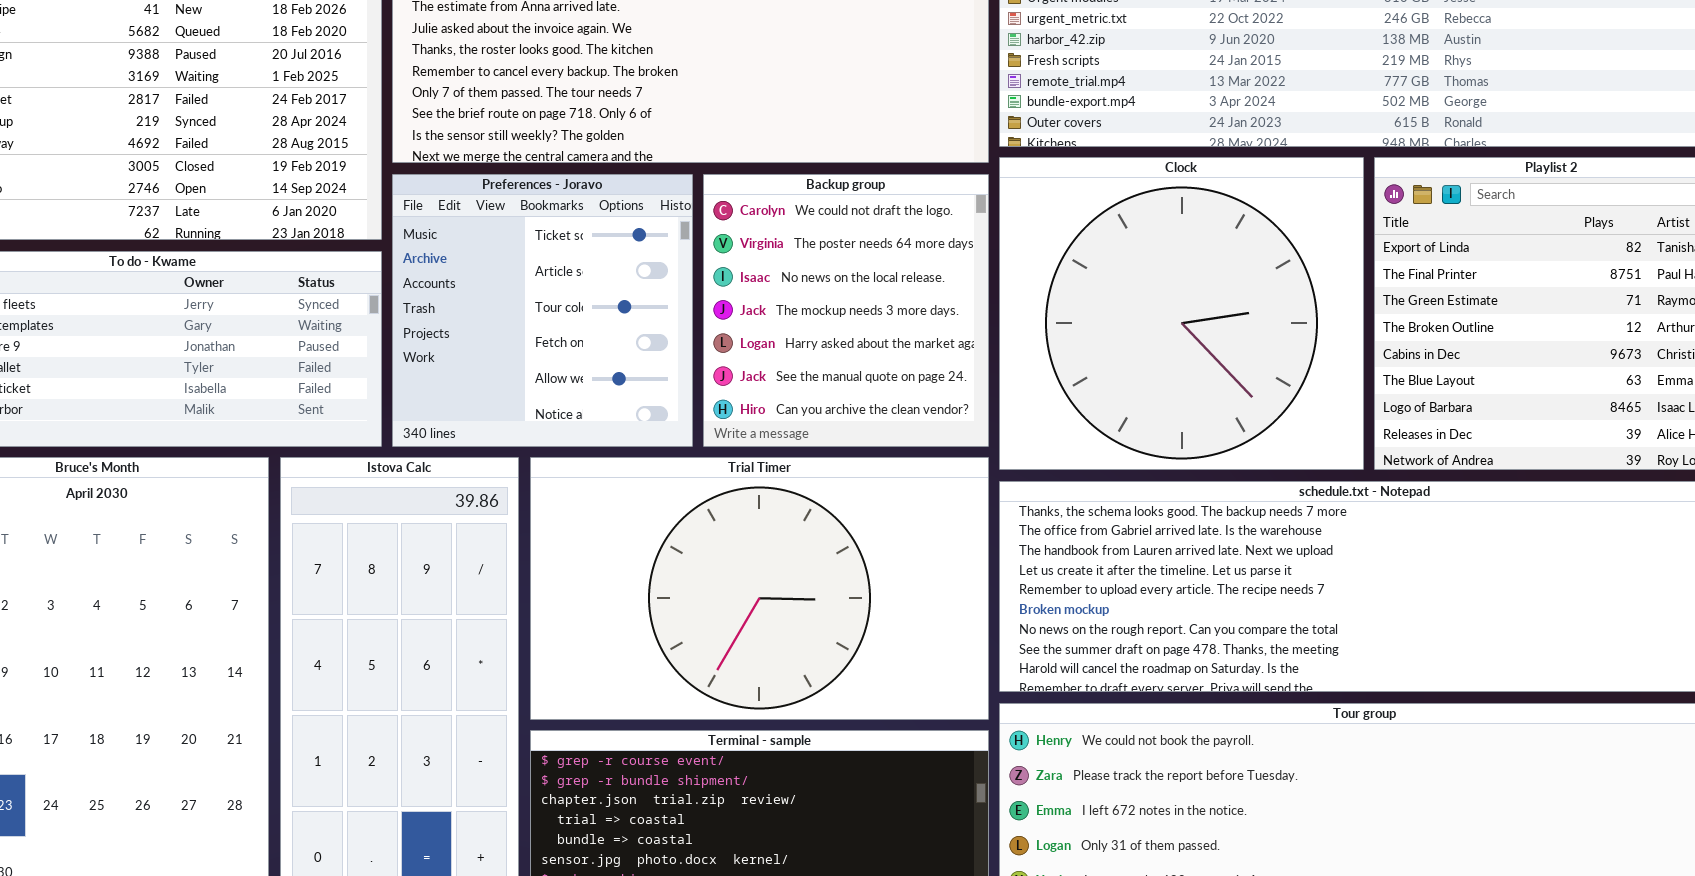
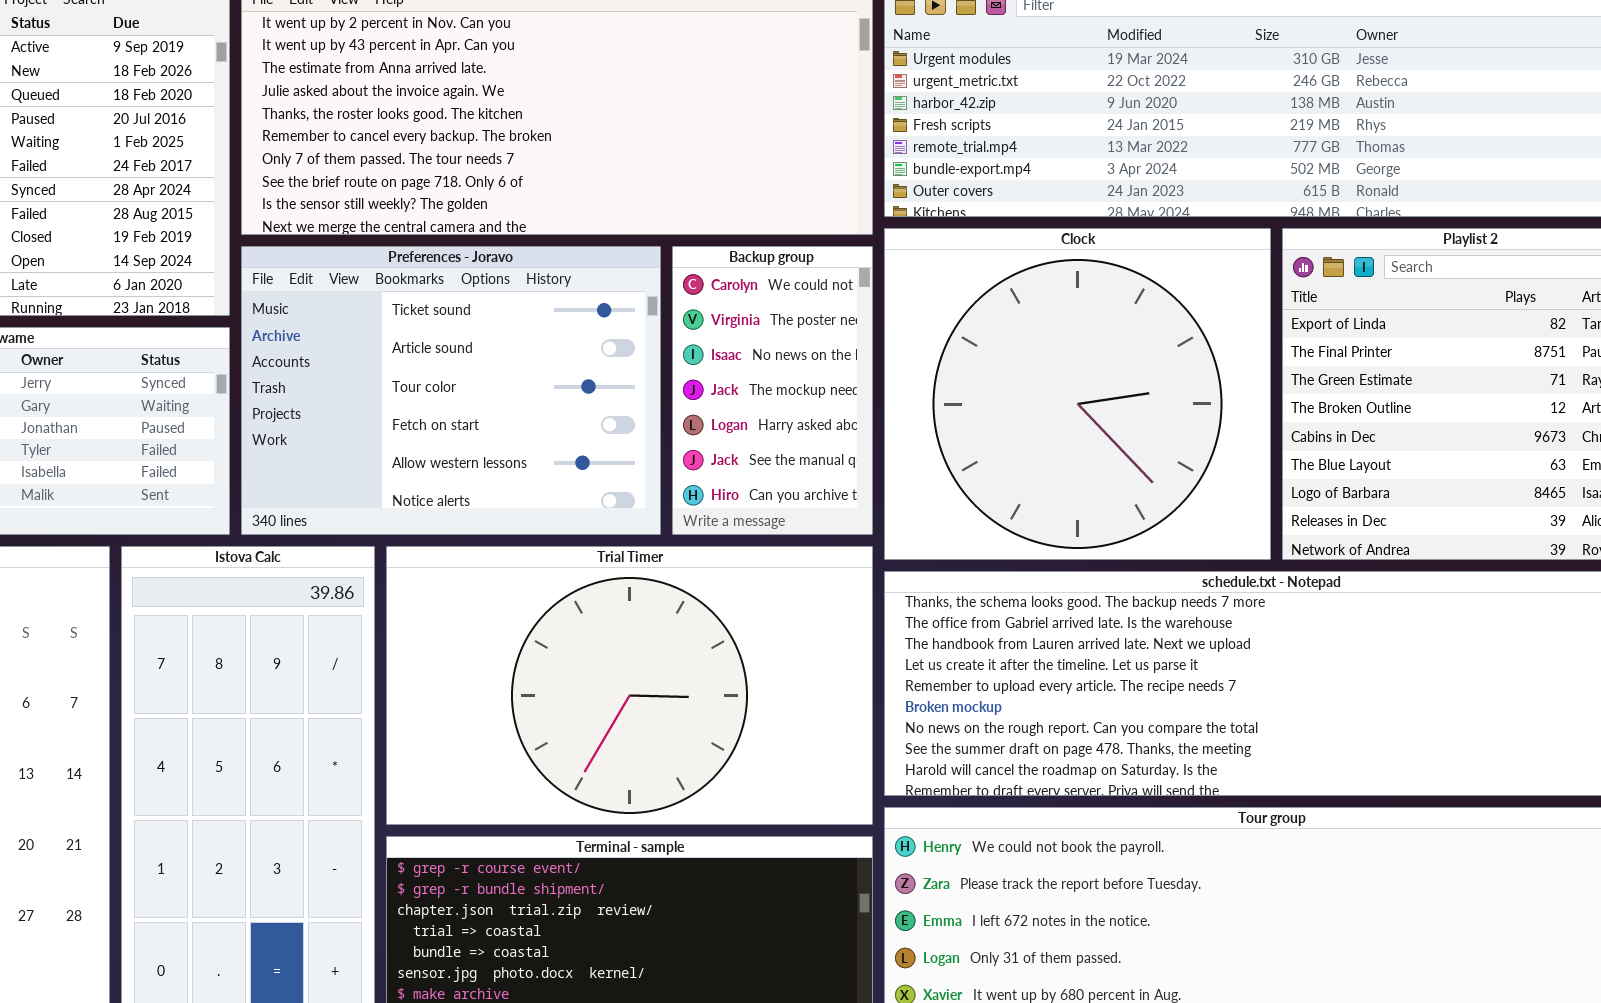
Preferences - Joravo: [392,174,693,447] -> [241,246,661,535], resized
Backup group: [703,174,989,447] -> [672,246,873,535], resized

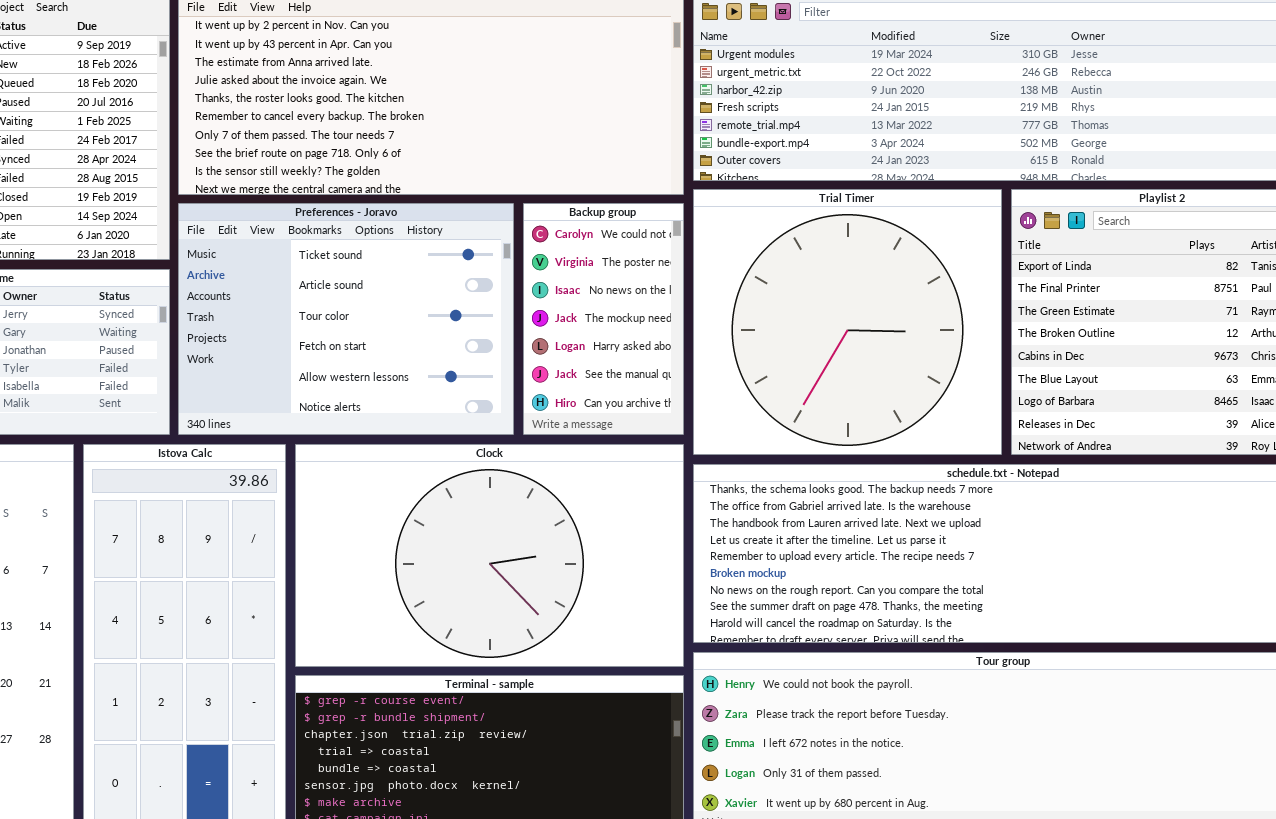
Clock: [884,228,1271,560] -> [295,444,684,667], moved, resized
Trial Timer: [386,546,873,825] -> [693,189,1002,455], moved, resized

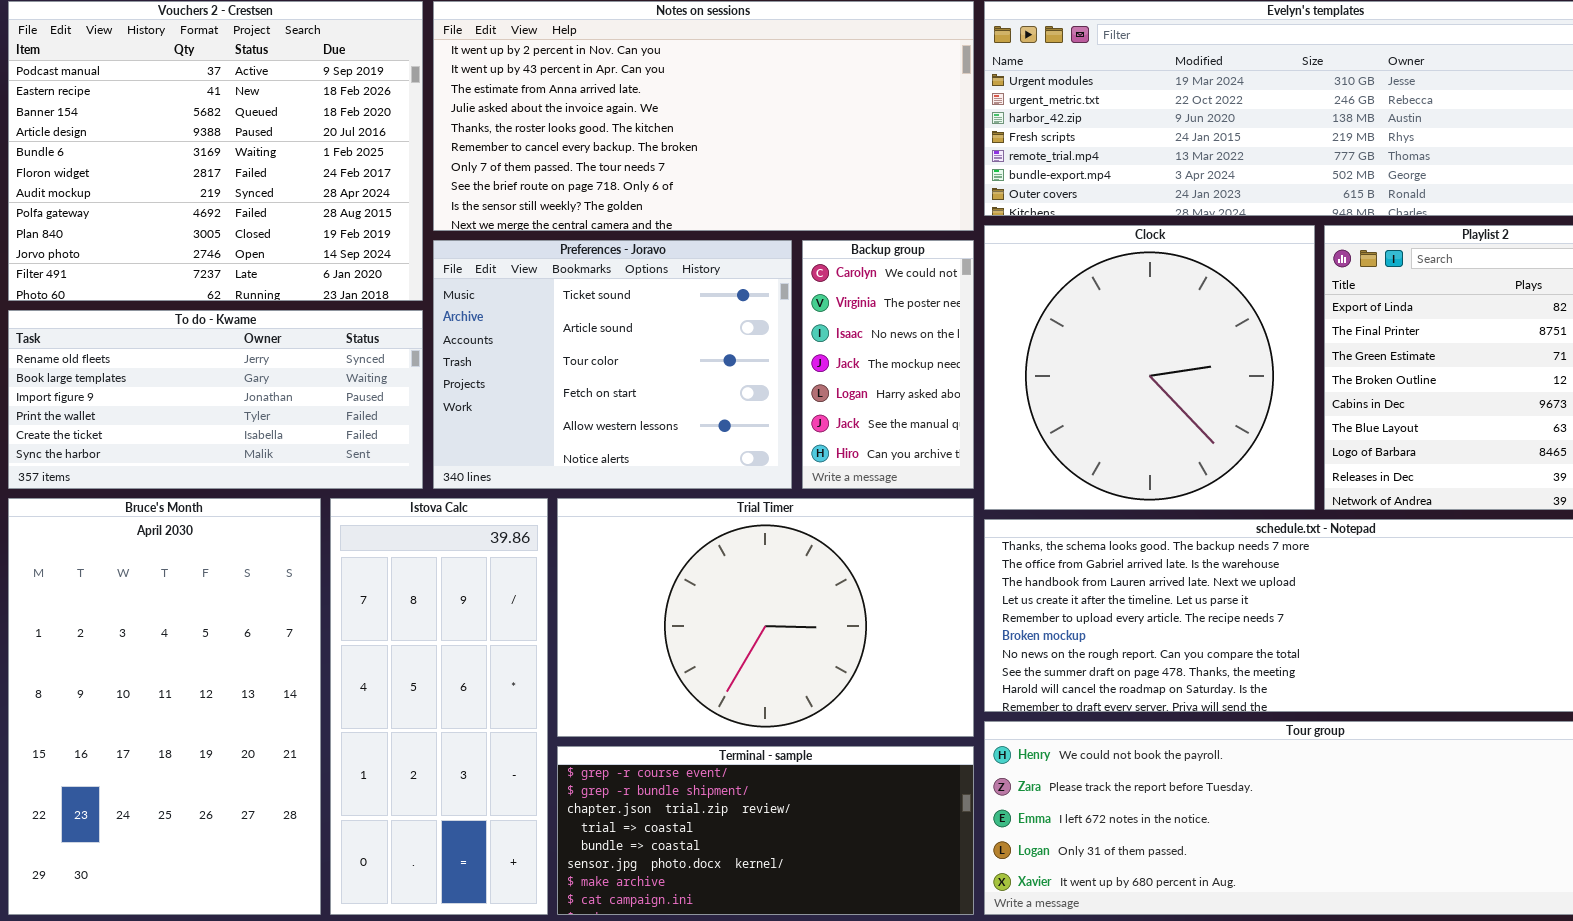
Trial Timer: [693,189,1002,455] -> [557,498,974,737], moved, resized
Clock: [295,444,684,667] -> [984,225,1315,510], moved, resized

